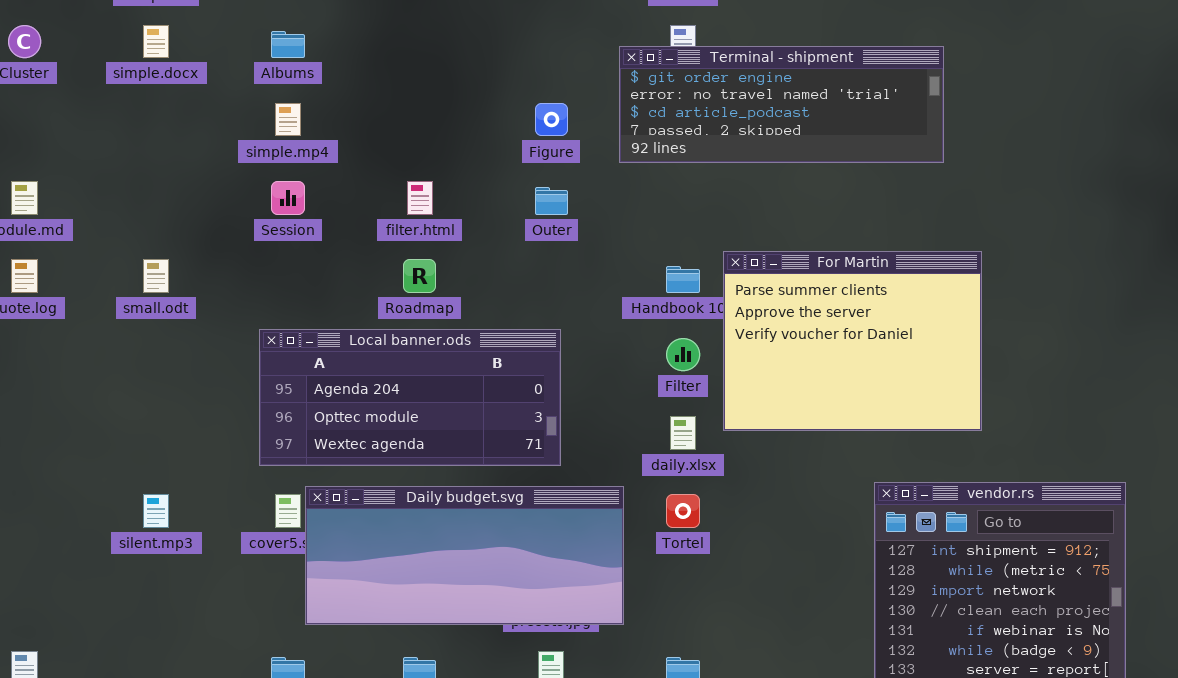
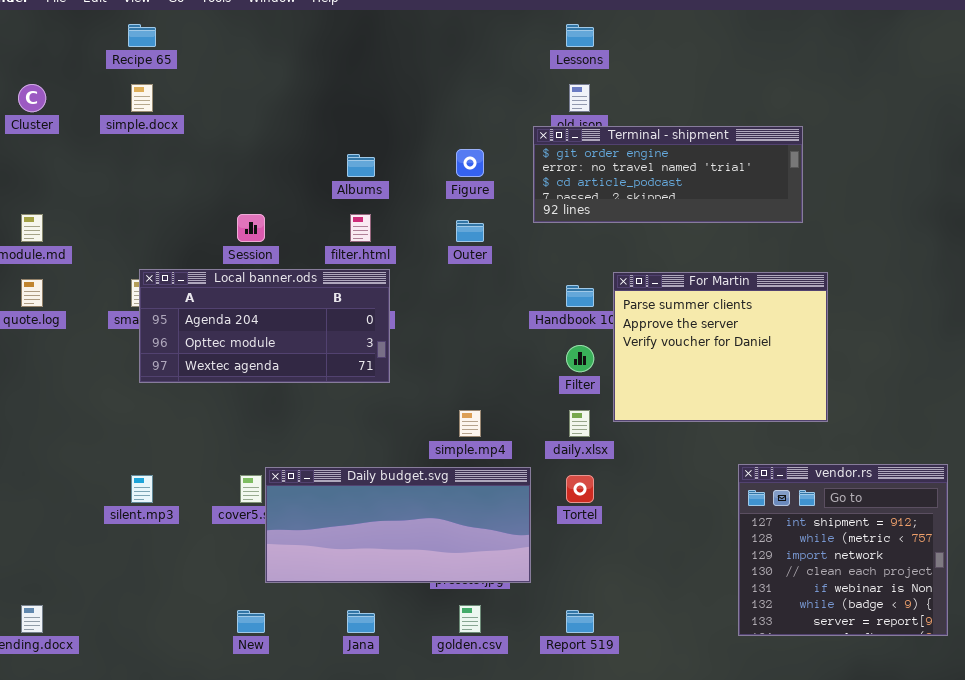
Albums: [271,31,305,58] -> [347,154,375,177], moved
Terminal - shipment: [619,46,944,163] -> [533,126,803,223], moved
simple.mp4: [275,103,301,136] -> [459,410,481,437], moved
Local banner.ods: [259,329,561,466] -> [139,269,390,383], moved

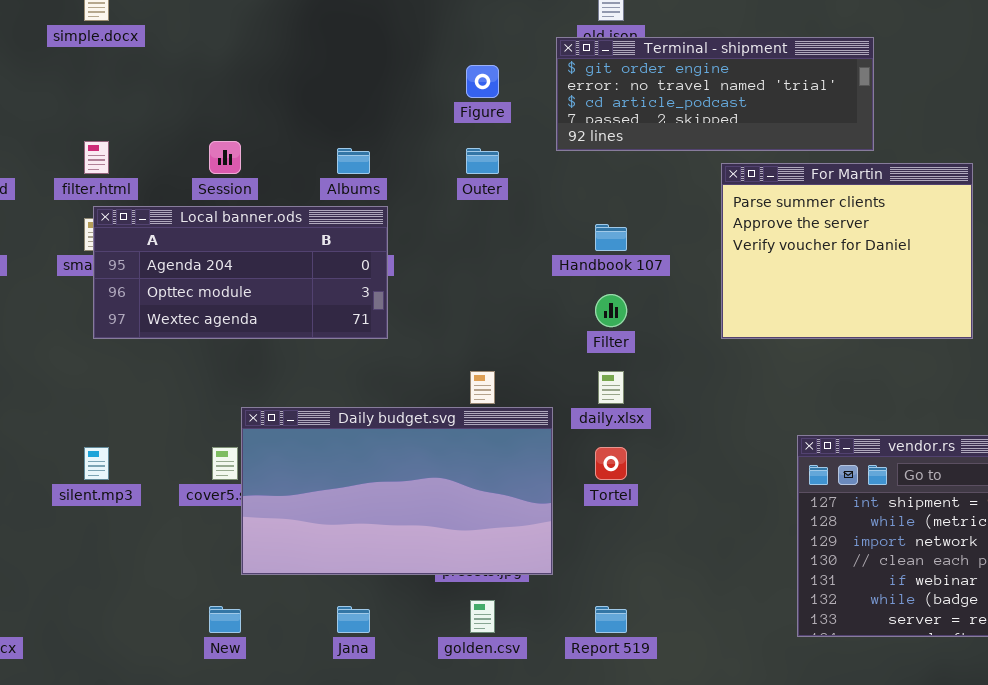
Albums: [347,154,375,177] -> [337,148,370,174], moved
filter.html: [350,214,371,242] -> [84,141,109,174], moved
For Martin: [613,272,828,422] -> [721,163,973,339], moved
Daily budget.svg: [265,467,531,583] -> [241,407,553,575], resized

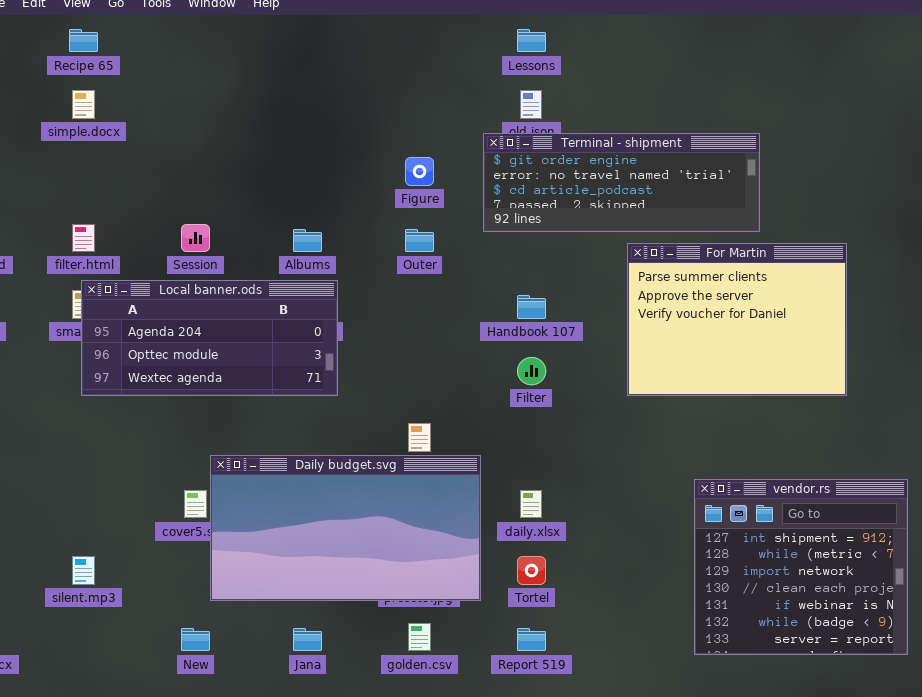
daily.xlsx: [598,371,624,404] -> [520,490,542,518], moved
silent.mp3: [84,447,109,480] -> [72,556,95,585], moved
Tortel: [595,447,627,480] -> [517,556,546,585], moved

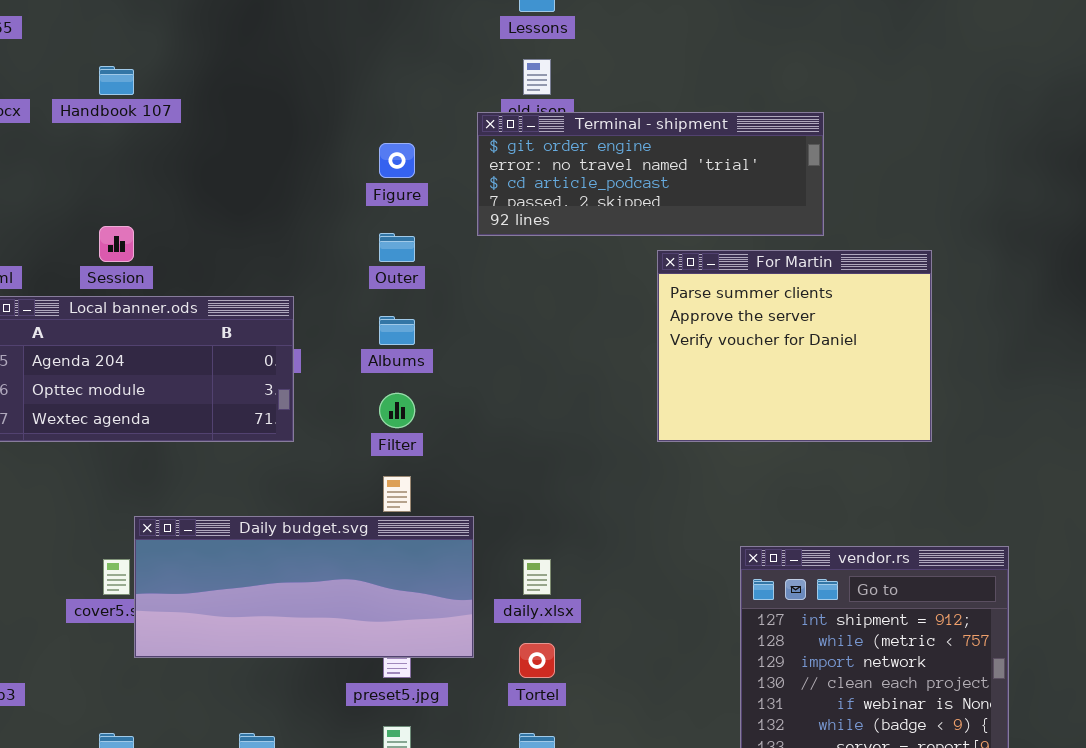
Albums: [293,229,322,252] -> [379,316,415,345], moved
Handbook 107: [517,295,546,319] -> [99,66,134,95], moved
Filter: [517,357,546,385] -> [379,393,415,428], moved
Daily budget.svg: [210,455,481,601] -> [134,516,474,658], resized

